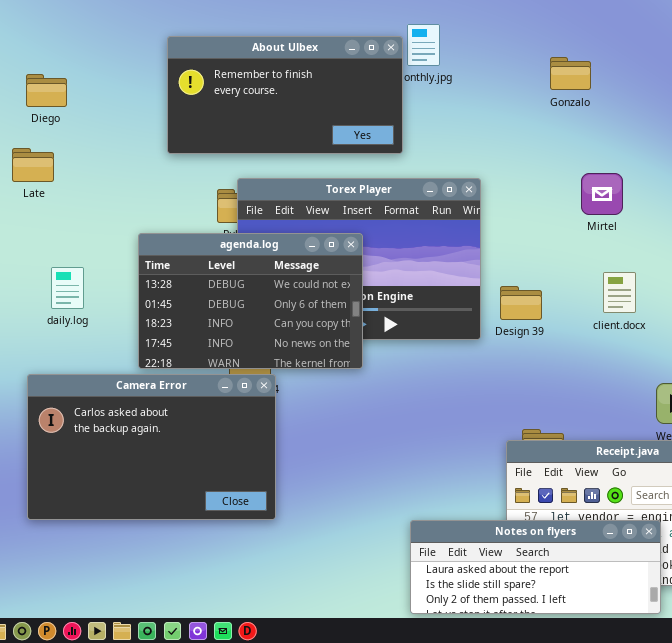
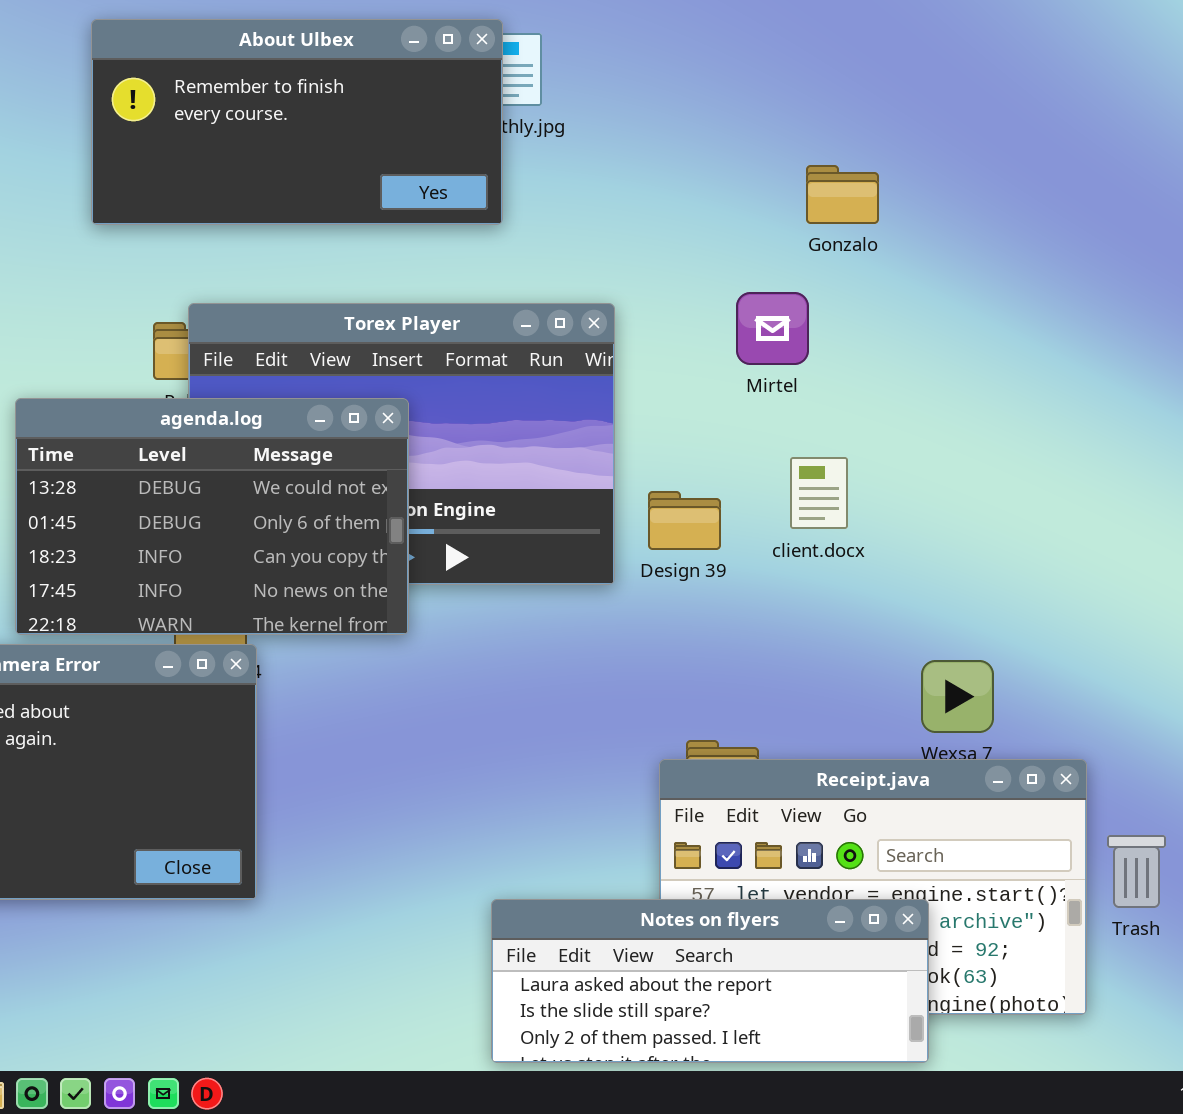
About Ulbex: [167,36,403,154] -> [91,19,503,225], moved
Gonzalo: [550,57,591,90] -> [806,165,879,224], moved
Mirtel: [581,173,623,215] -> [736,292,809,365], moved
client.docx: [603,272,636,313] -> [790,457,848,529], moved

